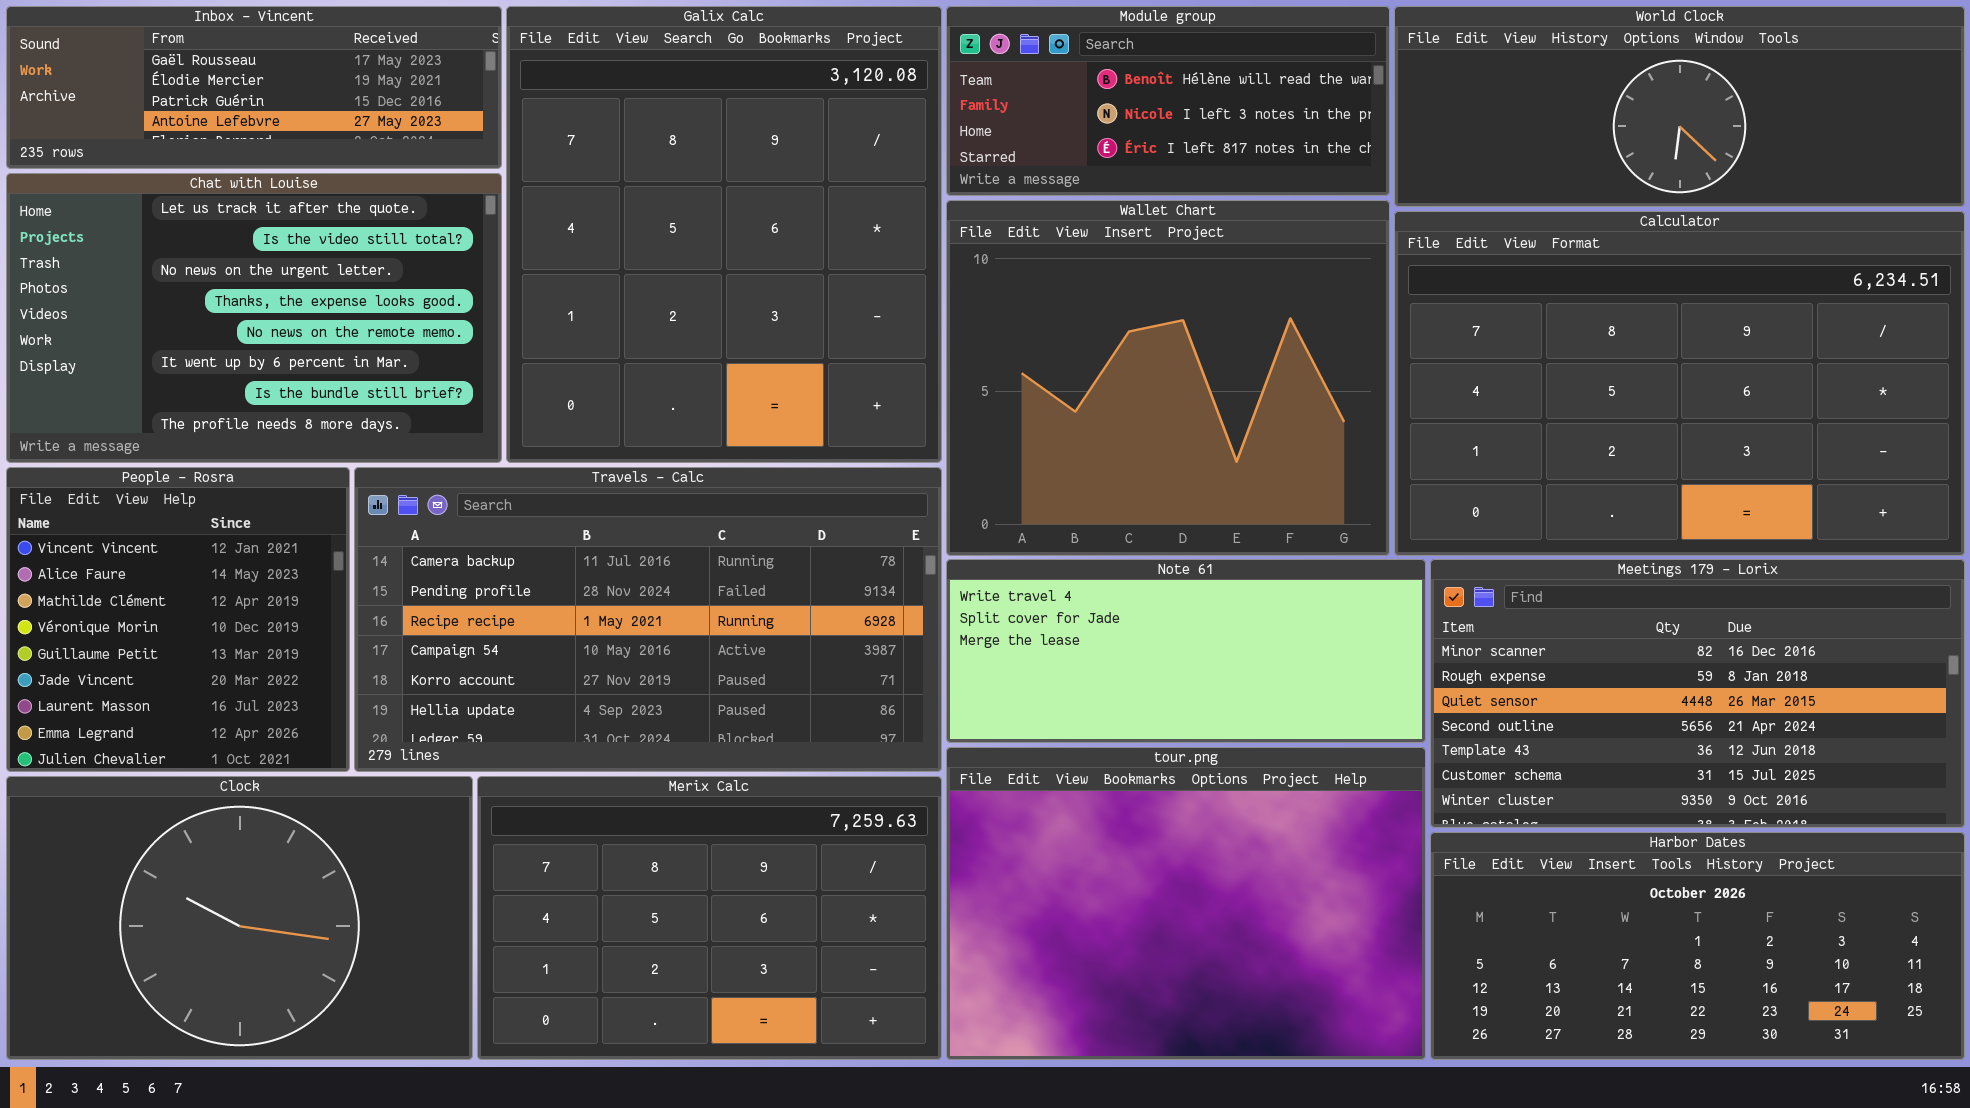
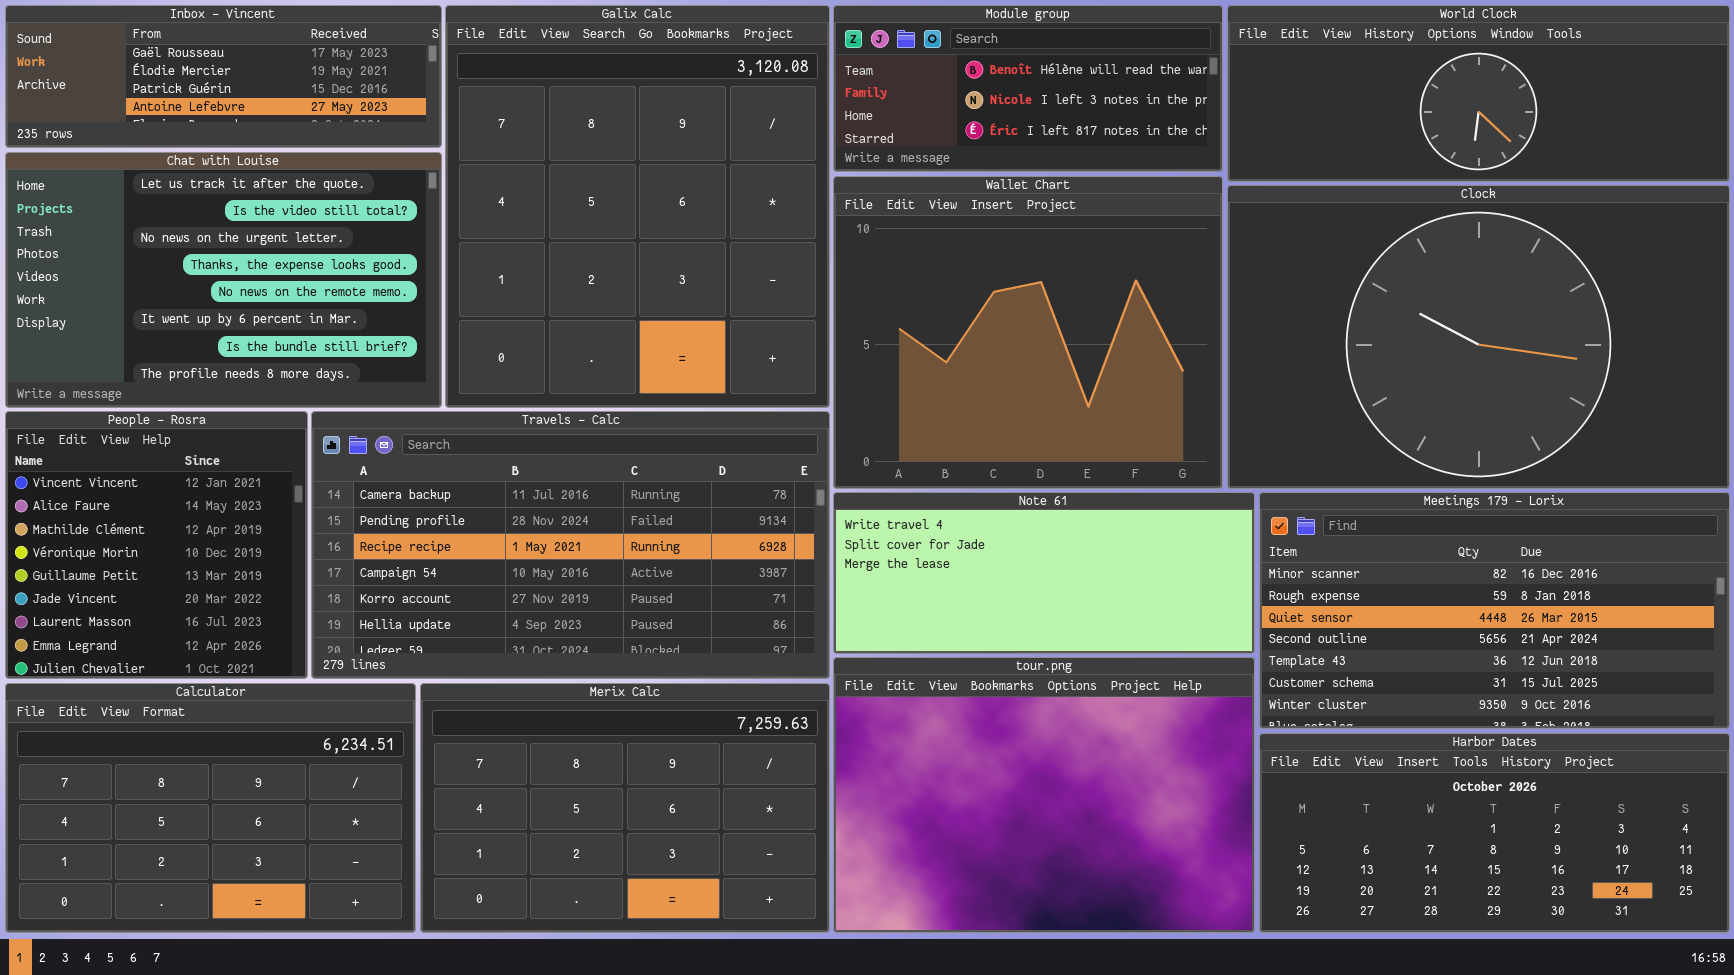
Calculator: [1394,211,1965,556] -> [5,683,416,933], moved, resized
Clock: [6,776,473,1060] -> [1227,185,1730,489], moved, resized

